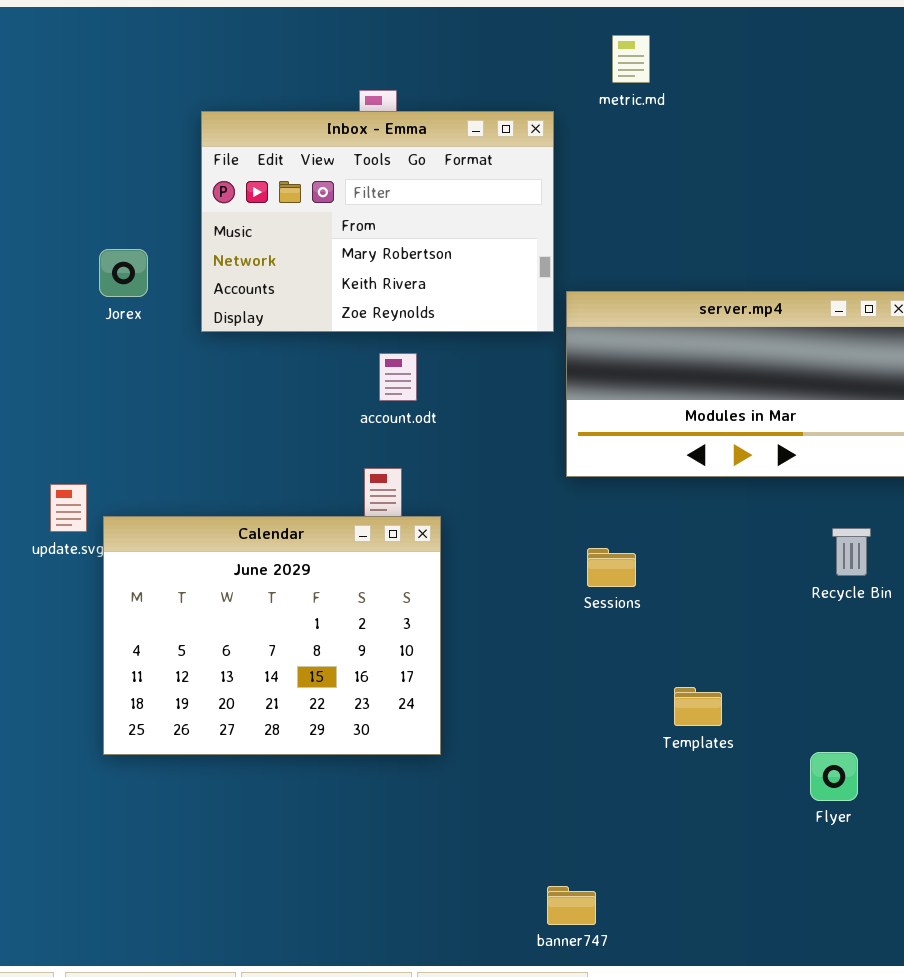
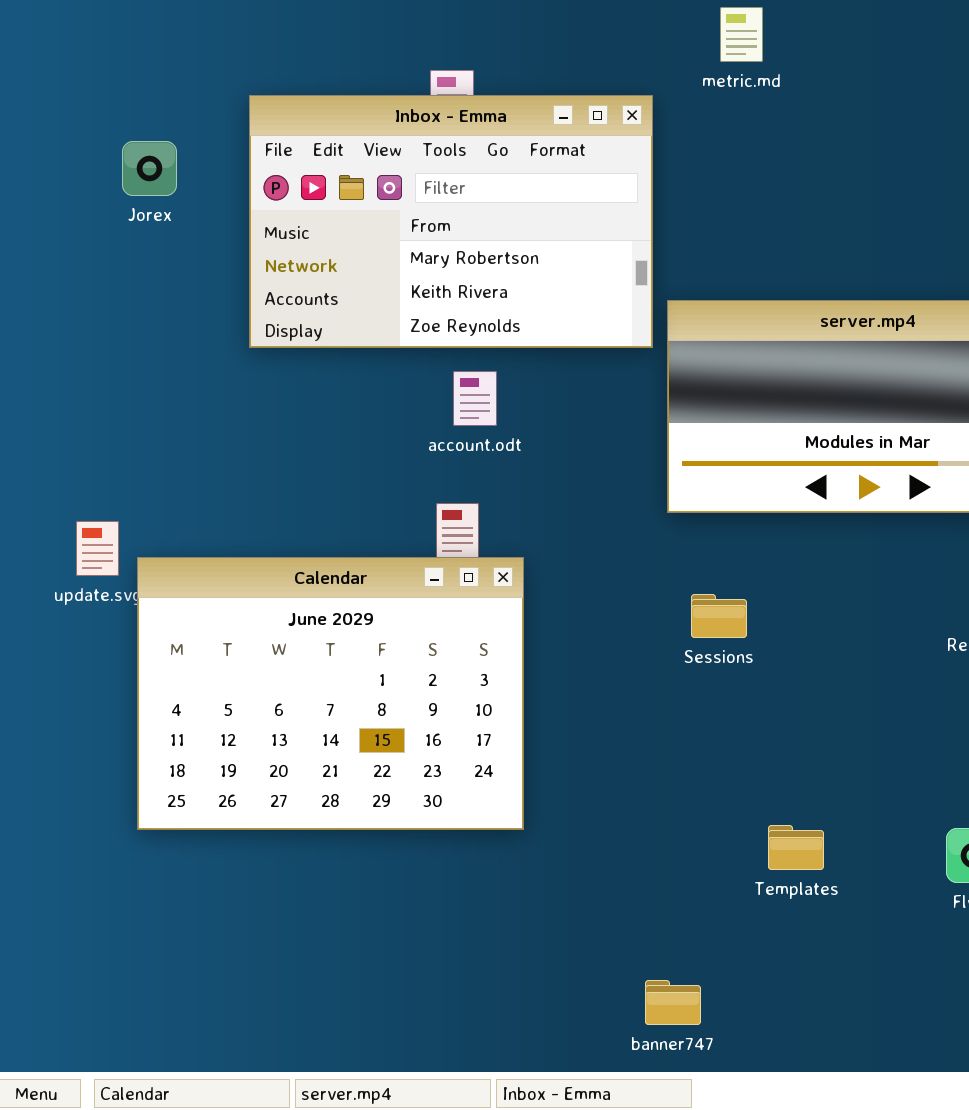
Jorex: [99,249,148,297] -> [122,141,177,196], moved
Templates: [674,687,722,726] -> [768,825,824,870], moved

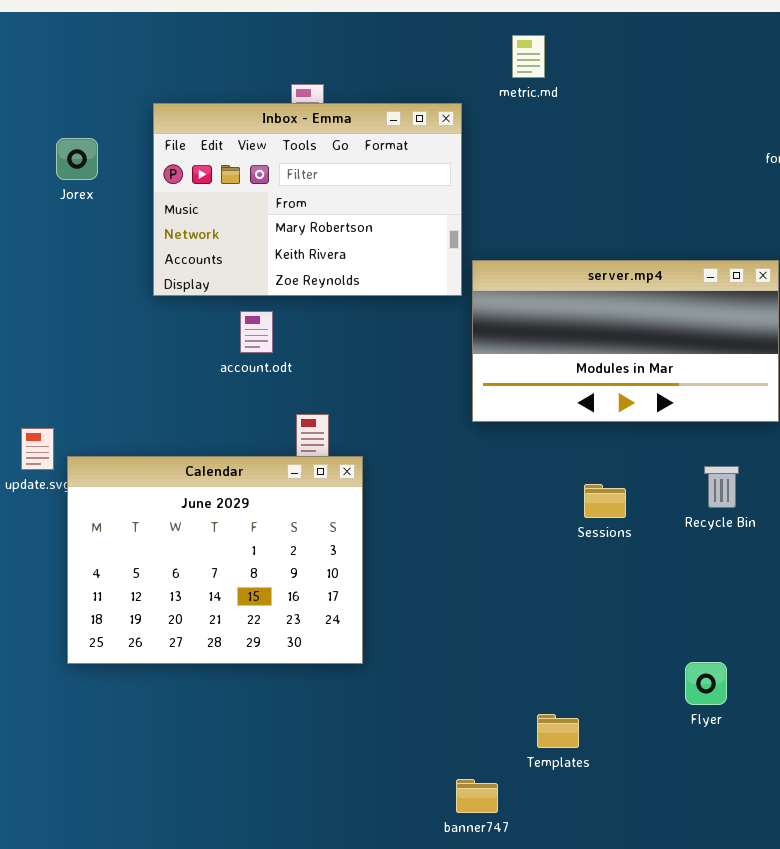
account.odt: [453,371,497,426] -> [240,311,273,353], moved
Sessions: [691,594,747,638] -> [584,484,626,518], moved
Templates: [768,825,824,870] -> [537,714,579,748], moved

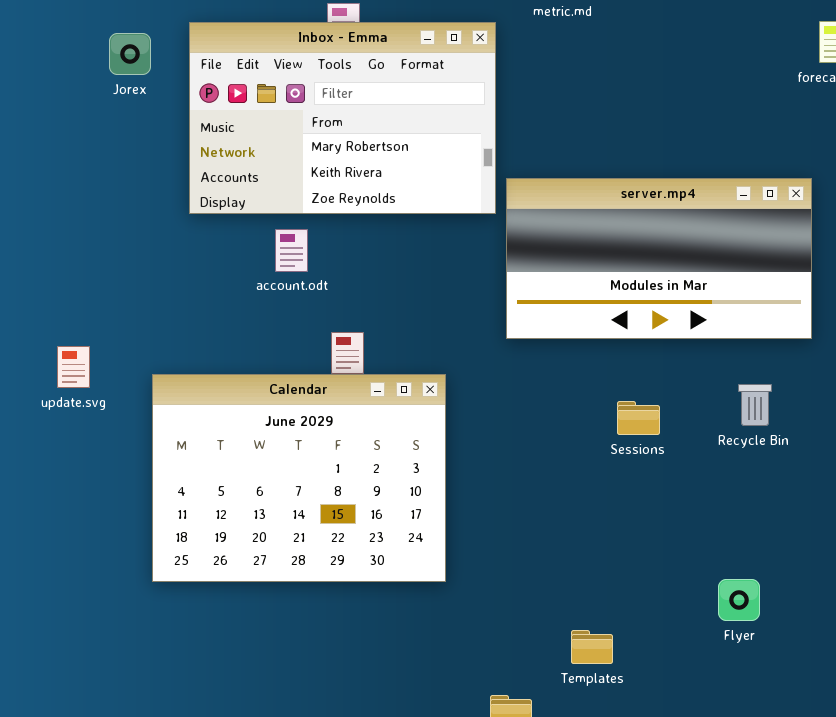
Jorex: [56,138,98,180] -> [109,33,151,75], moved
Calendar: [67,456,363,664] -> [152,374,446,582], moved

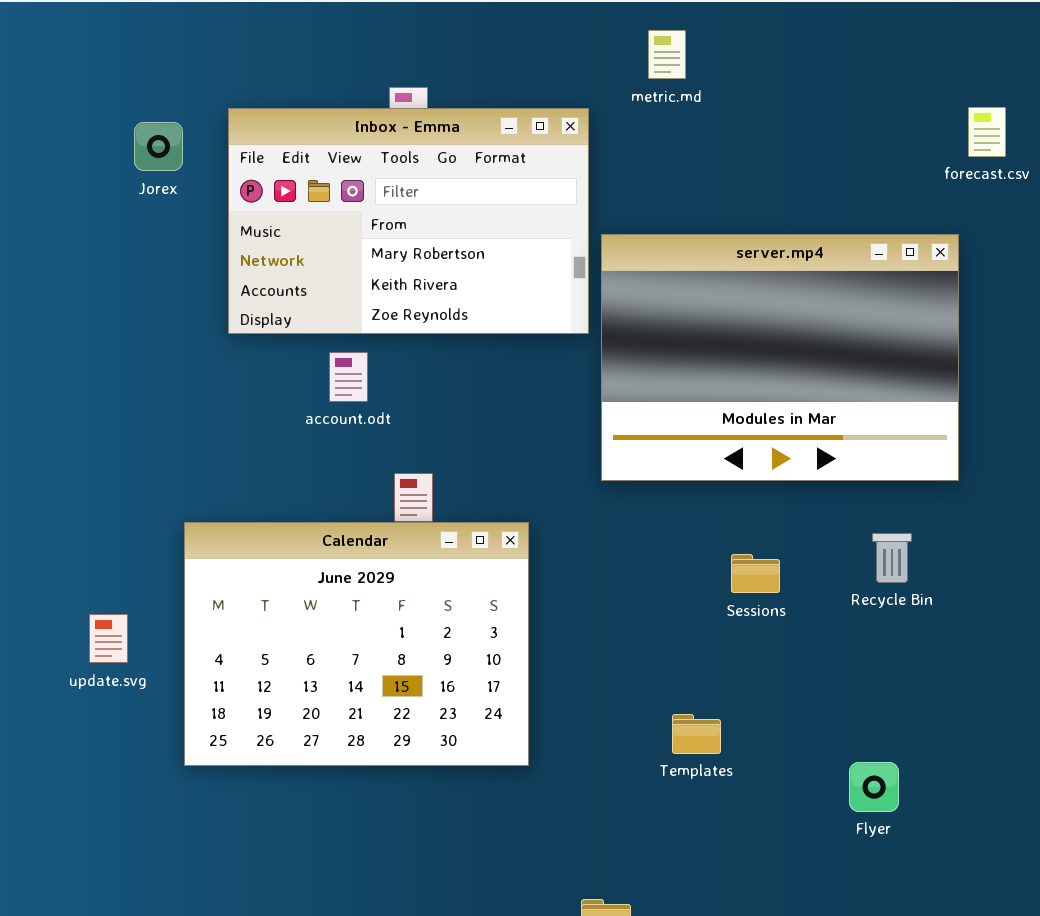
server.mp4: [506,178,812,339] -> [601,234,959,481], resized
update.svg: [57,346,90,388] -> [89,614,128,663], moved
Templates: [571,630,613,664] -> [672,714,721,754], moved

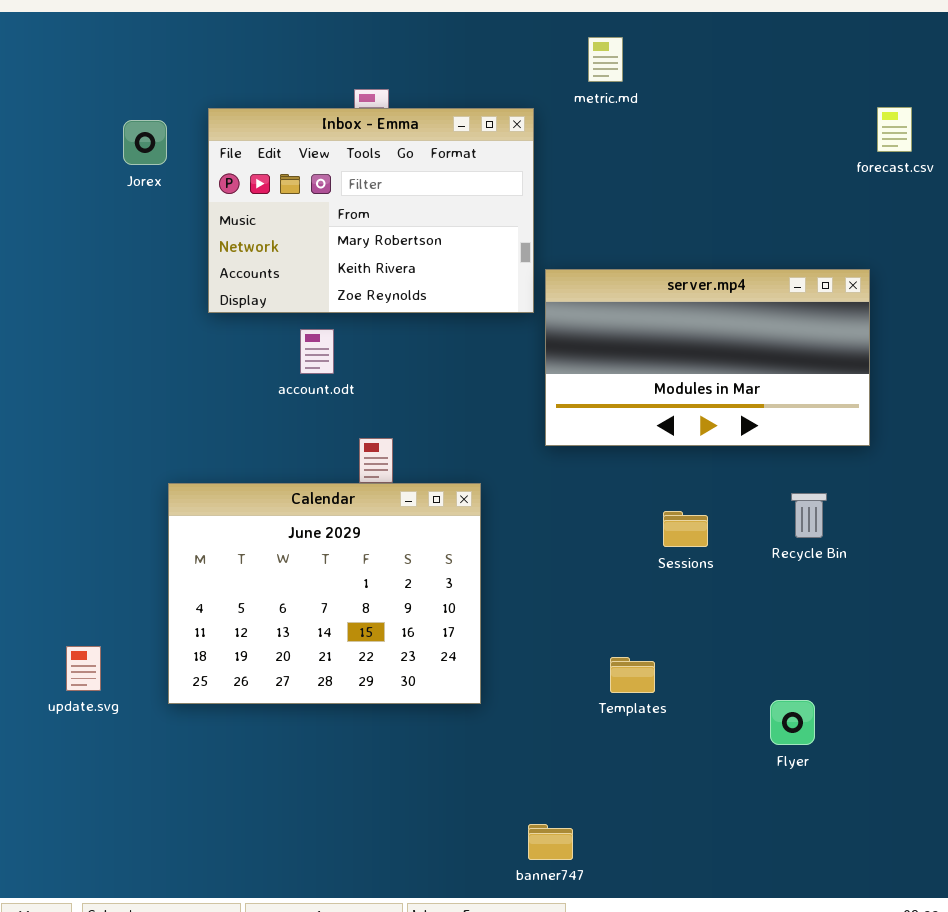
server.mp4: [601,234,959,481] -> [545,269,870,446], resized
update.svg: [89,614,128,663] -> [66,646,101,691], moved

